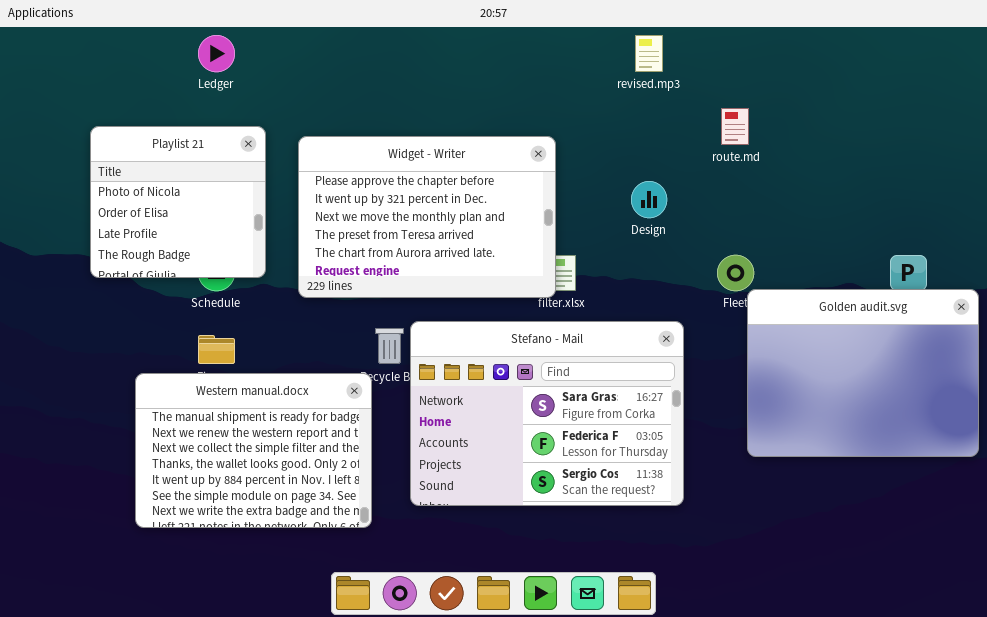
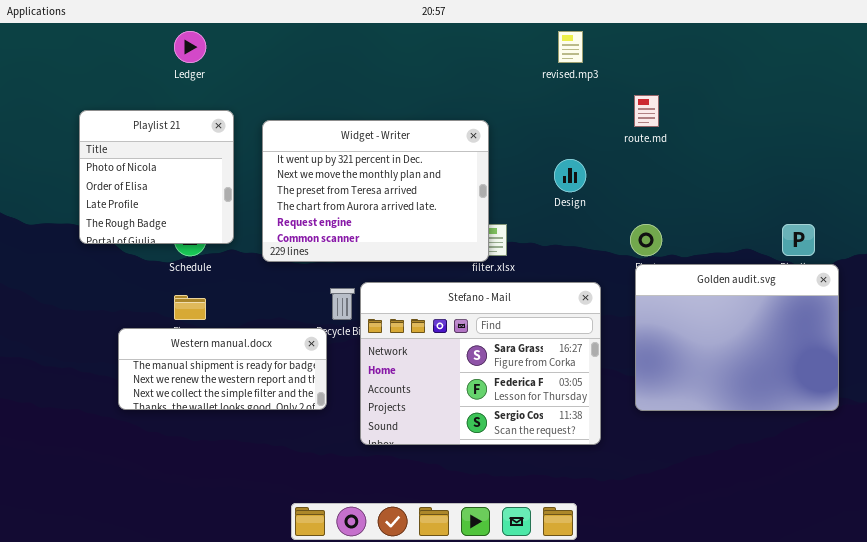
Widget - Writer: [298,136,556,298] -> [262,120,489,262], scrolled down 1 row
Golden audit.svg: [747,289,979,457] -> [635,264,839,411], moved
Western manual.docx: [135,373,372,528] -> [118,328,327,410], resized

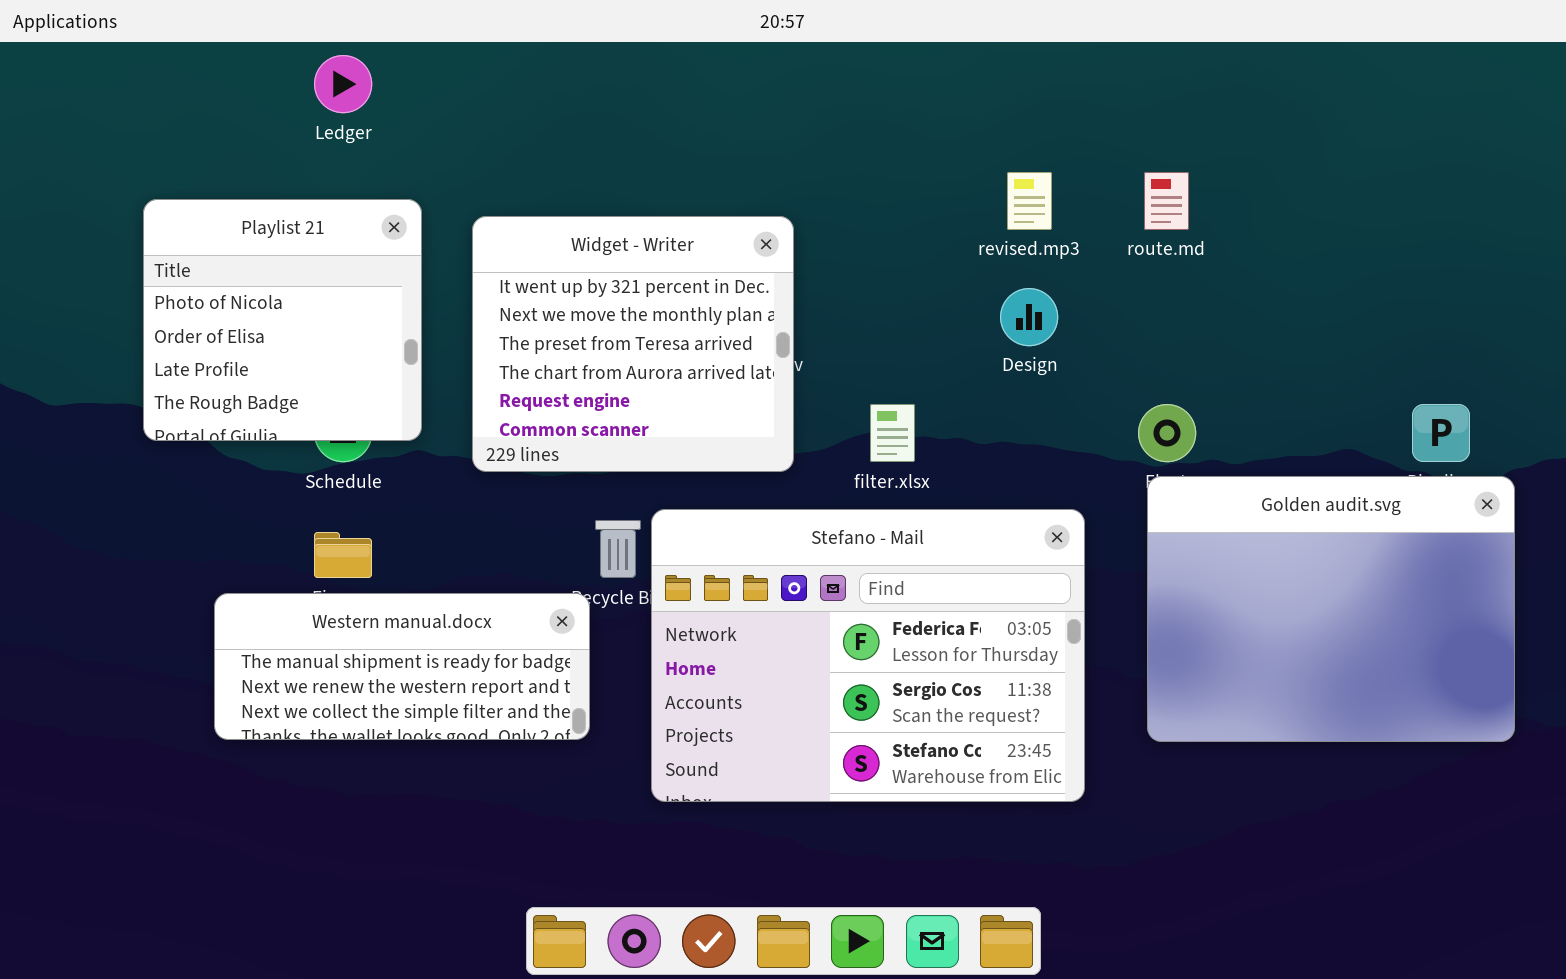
revised.mp3: [558,31,583,63] -> [1007,172,1052,230], moved
Widget - Writer: [262,120,489,262] -> [472,216,794,472], resized
Stefano - Mail: [360,282,601,445] -> [651,509,1085,802], scrolled down 1 row

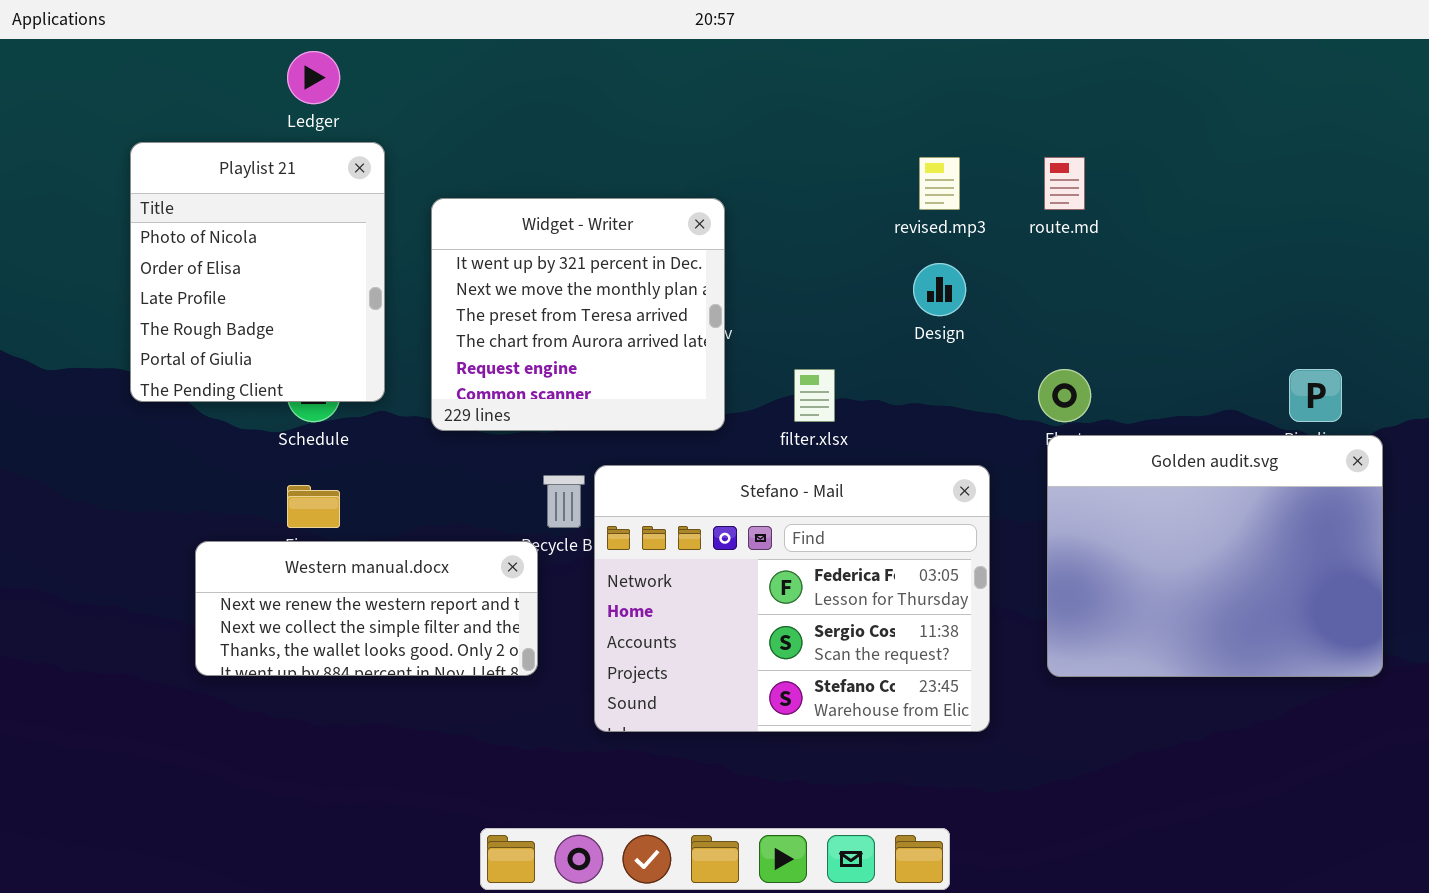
Playlist 21: [143,199,422,441] -> [130,142,385,402], resized
Western manual.docx: [214,593,590,740] -> [195,541,538,676], scrolled down 1 row

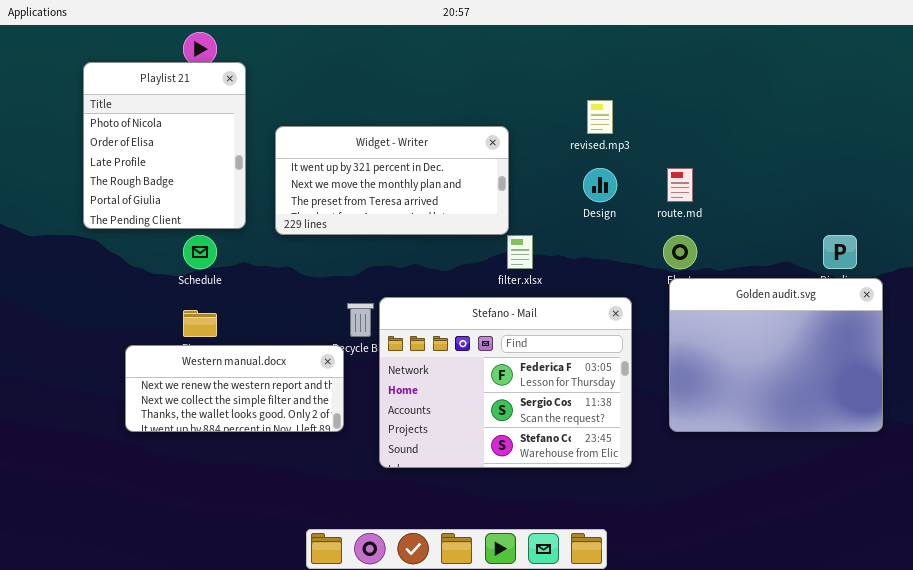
Playlist 21: [130,142,385,402] -> [83,62,246,229], moved
route.md: [1044,157,1085,210] -> [667,168,693,202], moved
Widget - Writer: [431,198,725,431] -> [275,126,509,235], resized

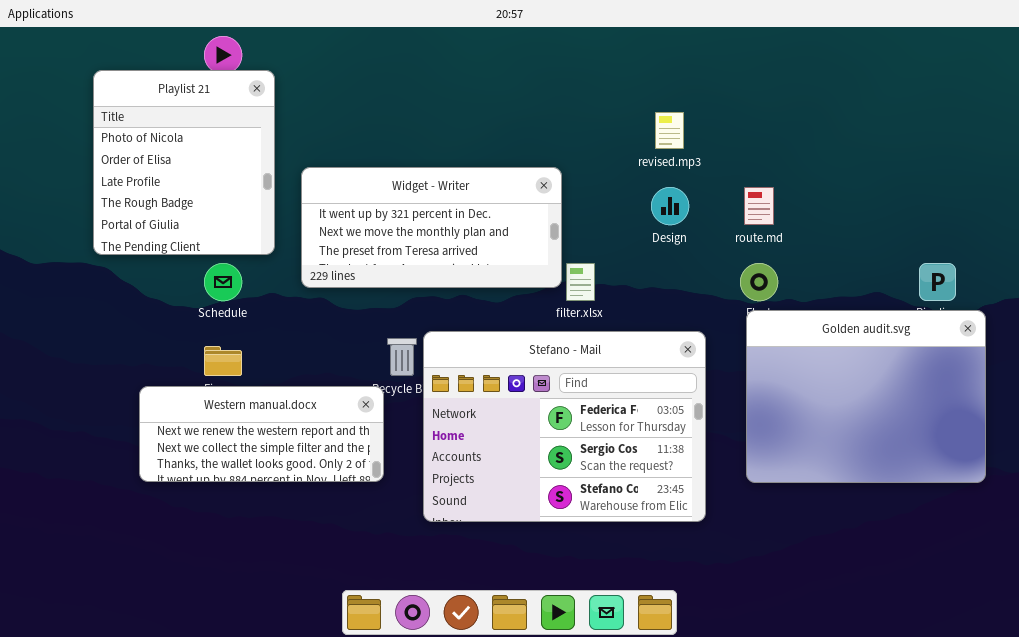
Widget - Writer: [275,126,509,235] -> [301,167,562,288], moved

